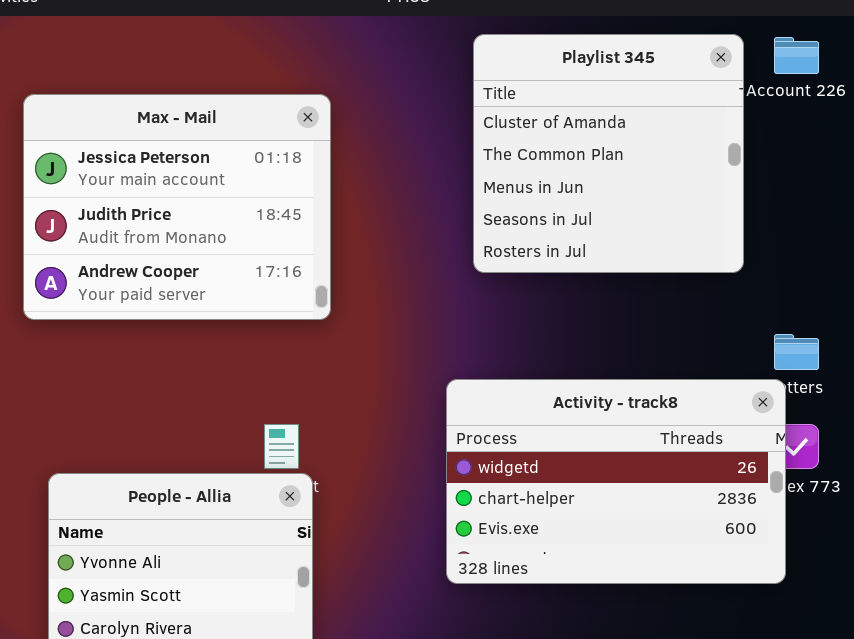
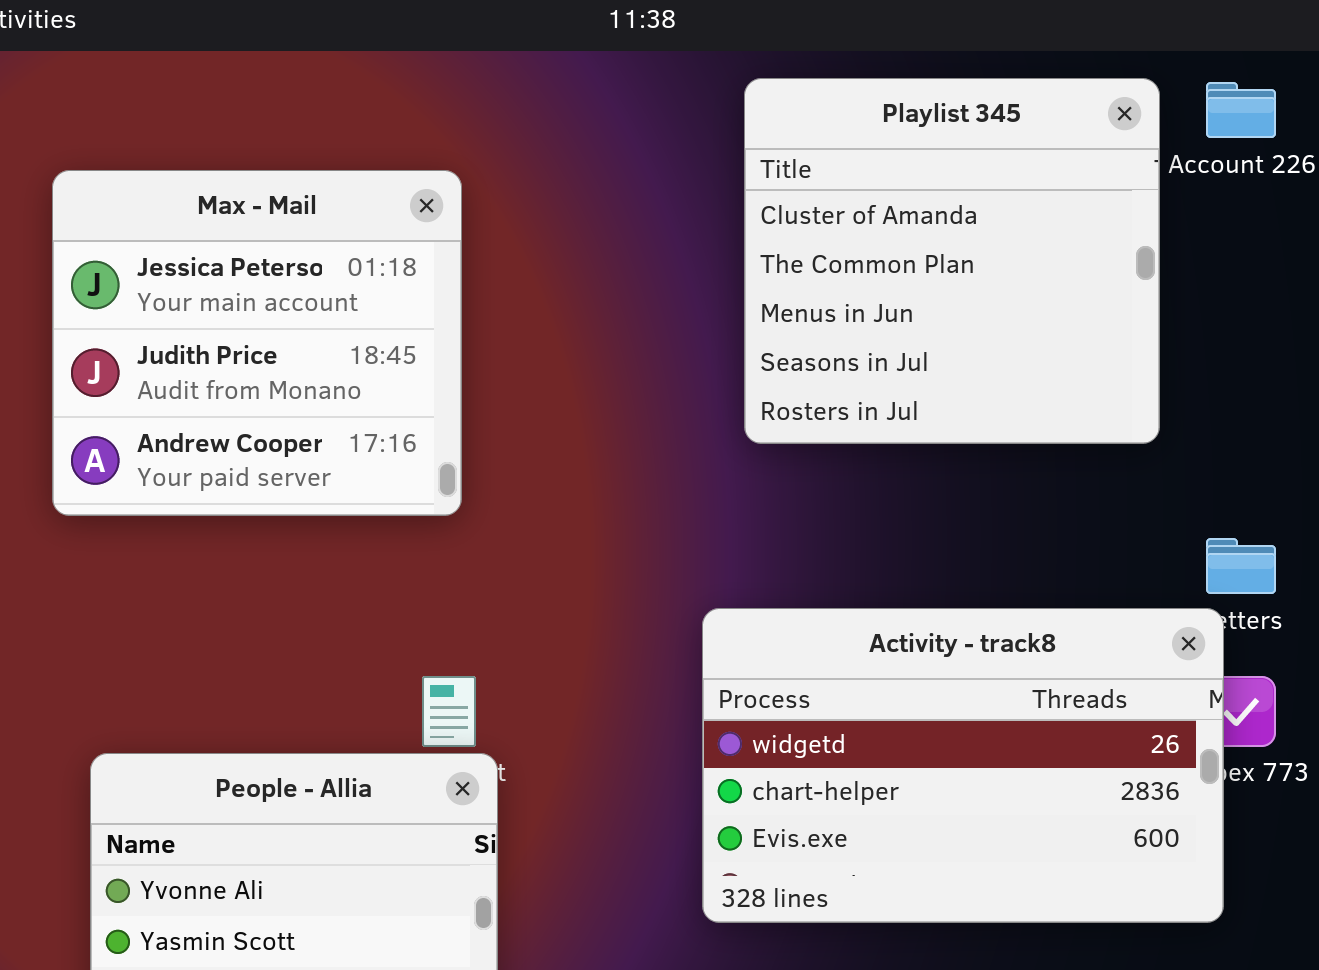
Max - Mail: [23,94,331,320] -> [52,170,462,516], resized

